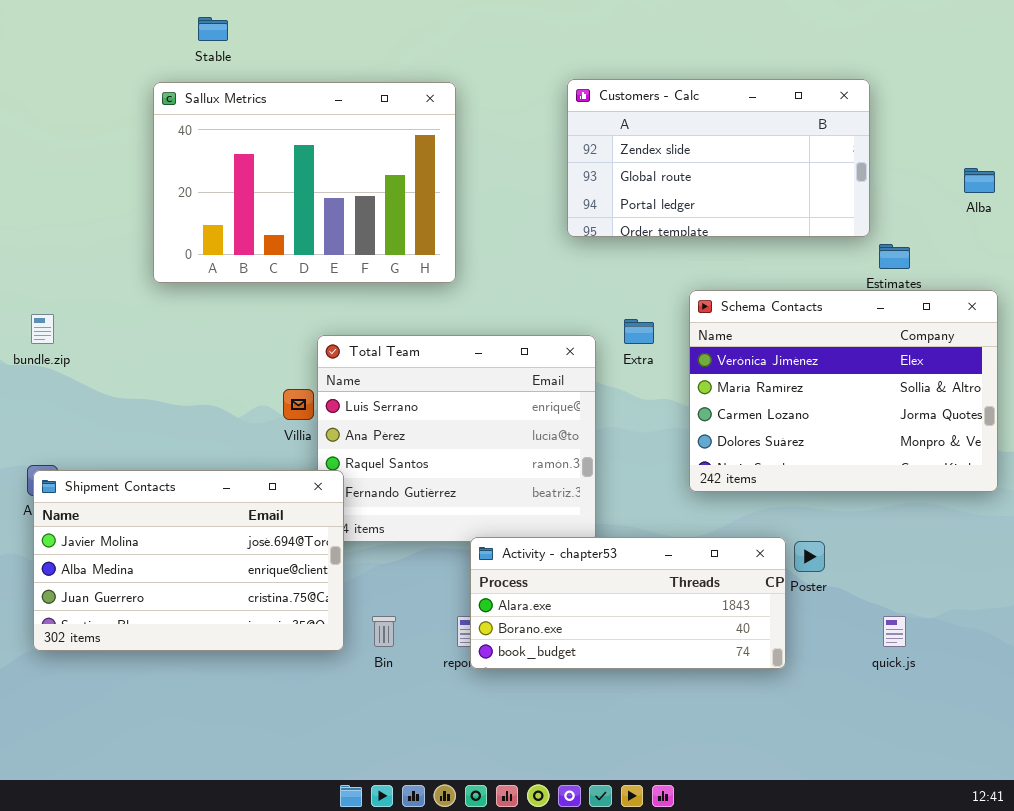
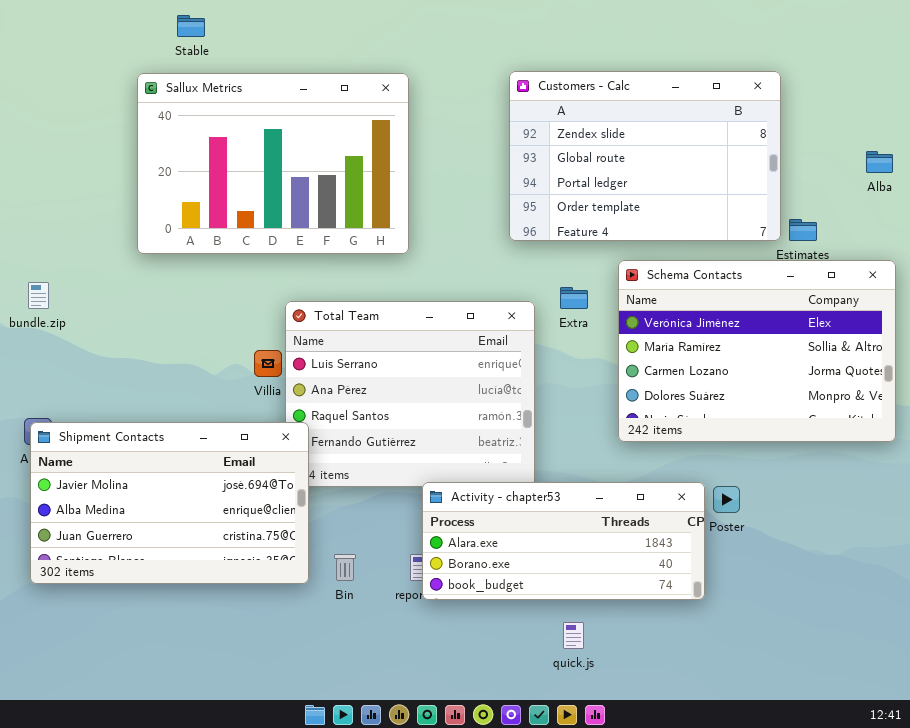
Customers - Calc: [567,79,870,237] -> [509,71,781,241], resized
quick.js: [883,616,906,647] -> [563,622,584,649], moved

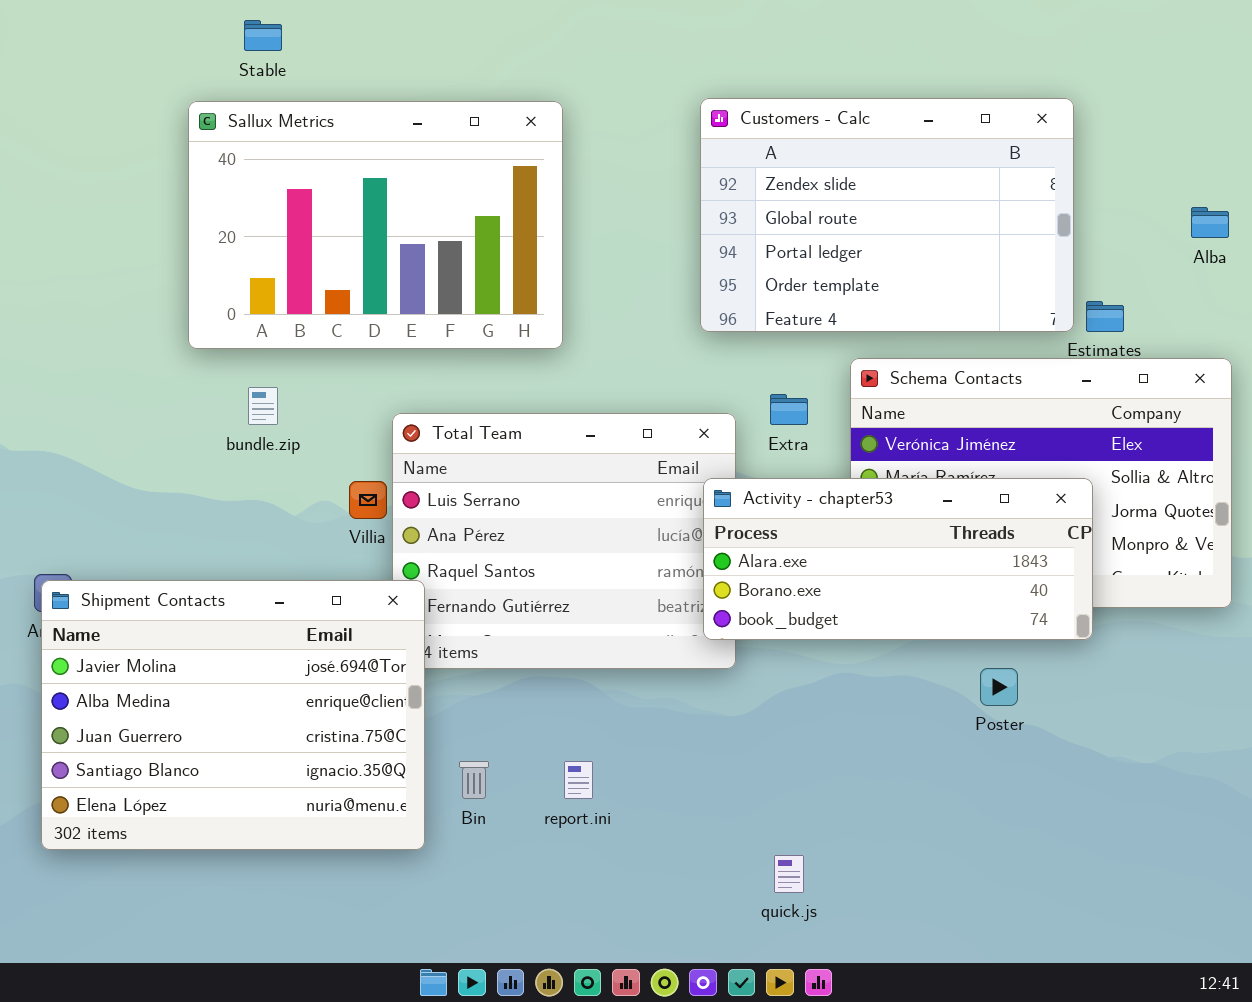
bundle.zip: [28,282,49,309] -> [248,387,278,425], moved
Shipment Contacts: [30,422,309,584] -> [41,580,425,850], resized
Activity - chapter53: [422,482,705,600] -> [703,478,1093,640], moved

